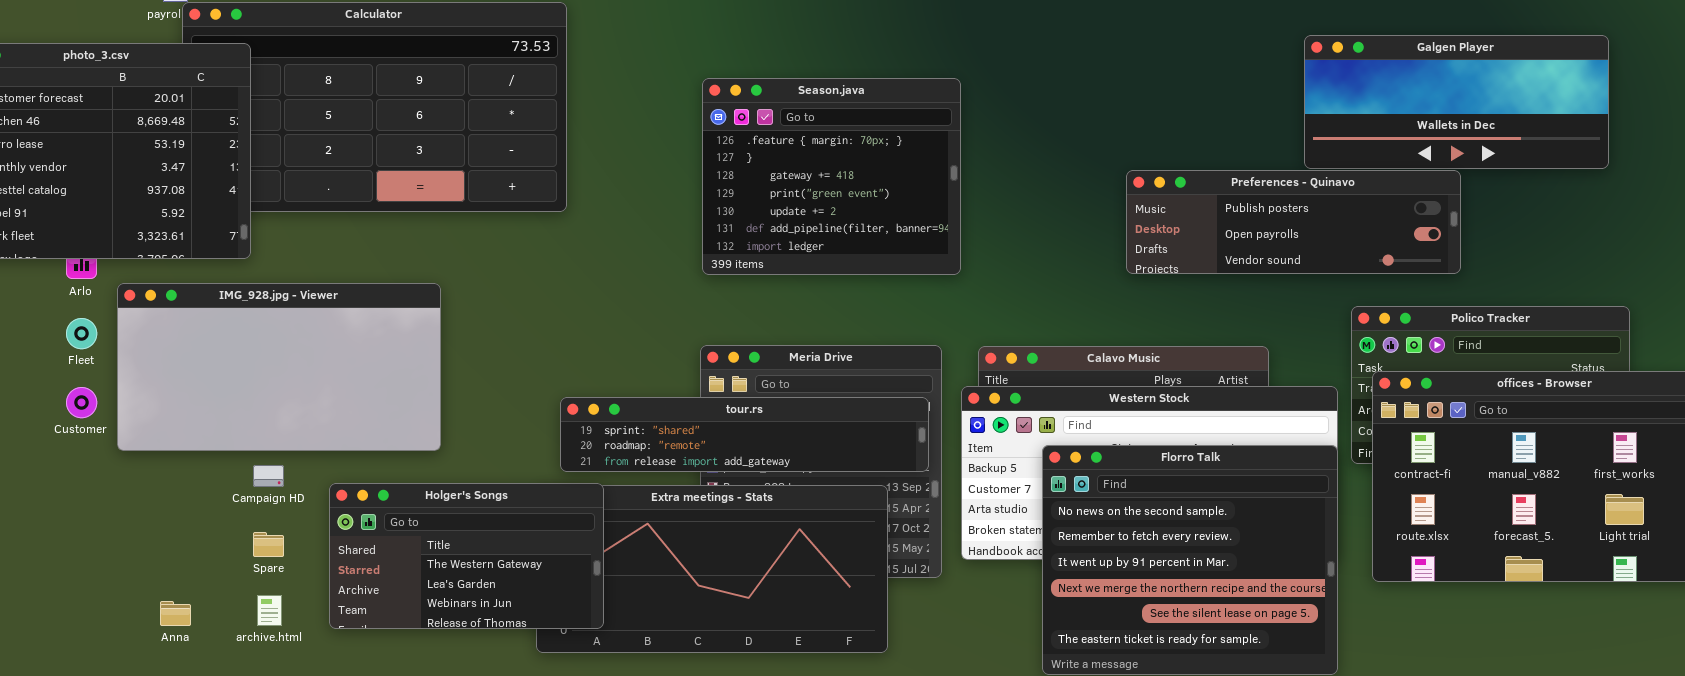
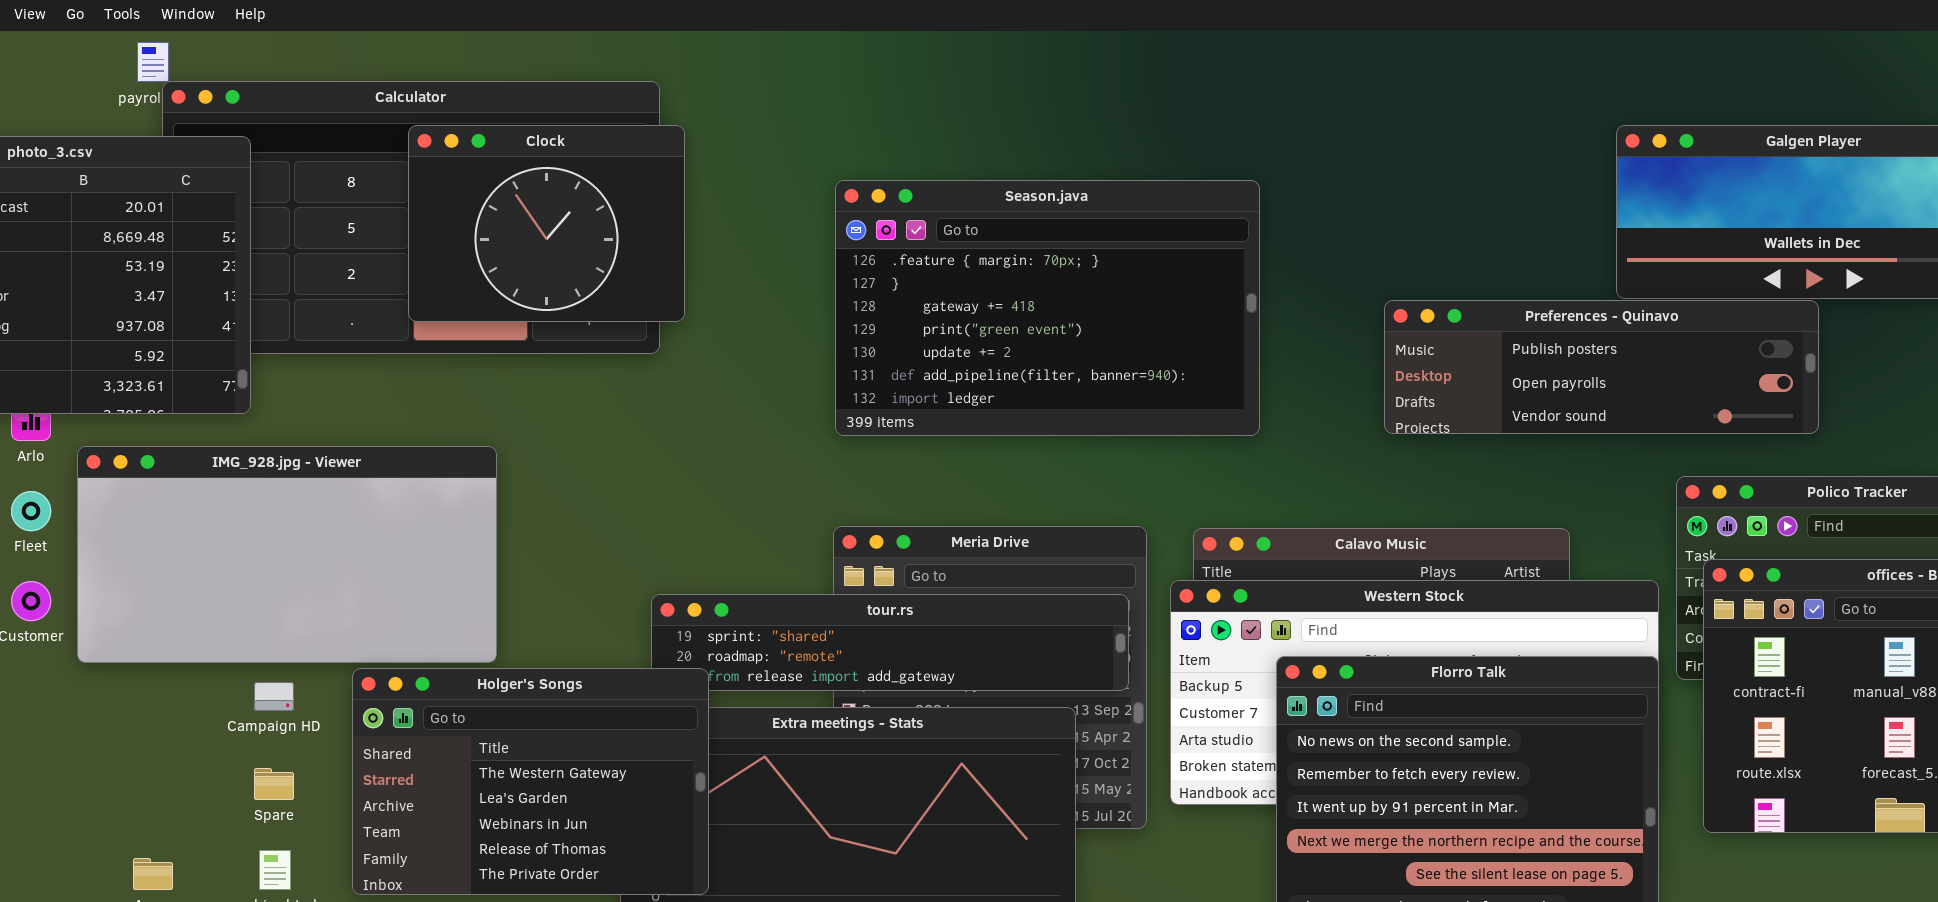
Clock: none -> [408,125,685,322], opened
Season.java: [702,78,961,275] -> [835,180,1260,436], resized
Holger's Songs: [329,483,604,629] -> [352,668,709,895], resized

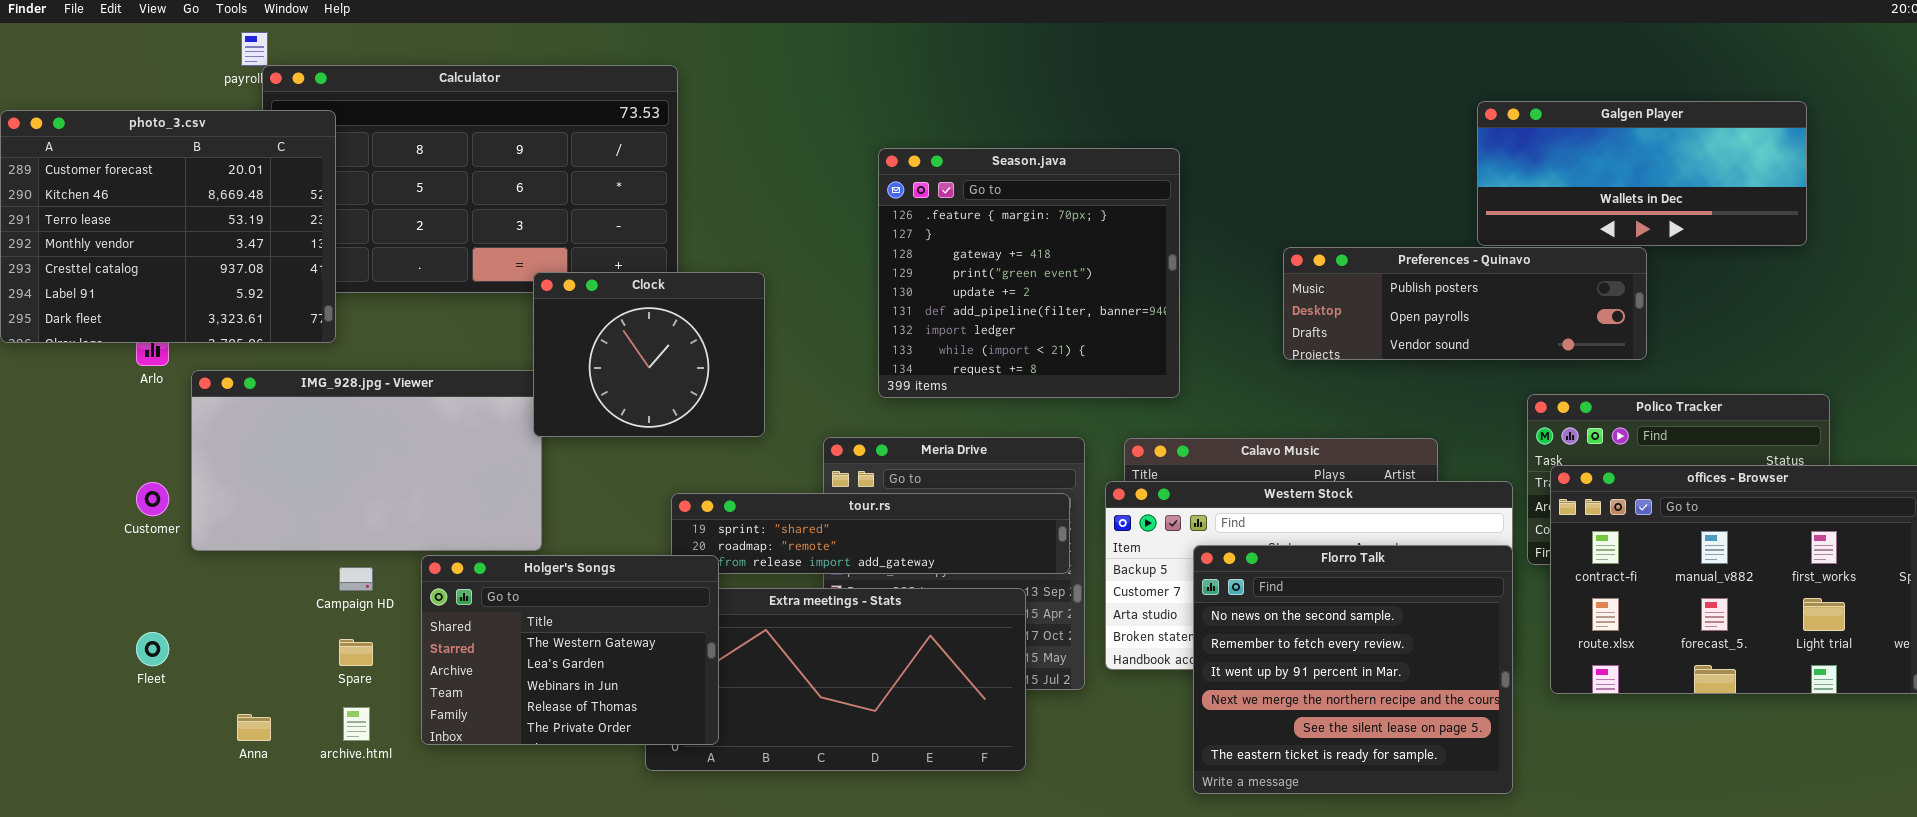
Clock: [408,125,685,322] -> [533,272,765,437], moved
Season.java: [835,180,1260,436] -> [878,148,1180,398], resized
Fleet: [11,491,51,531] -> [136,632,169,666], moved

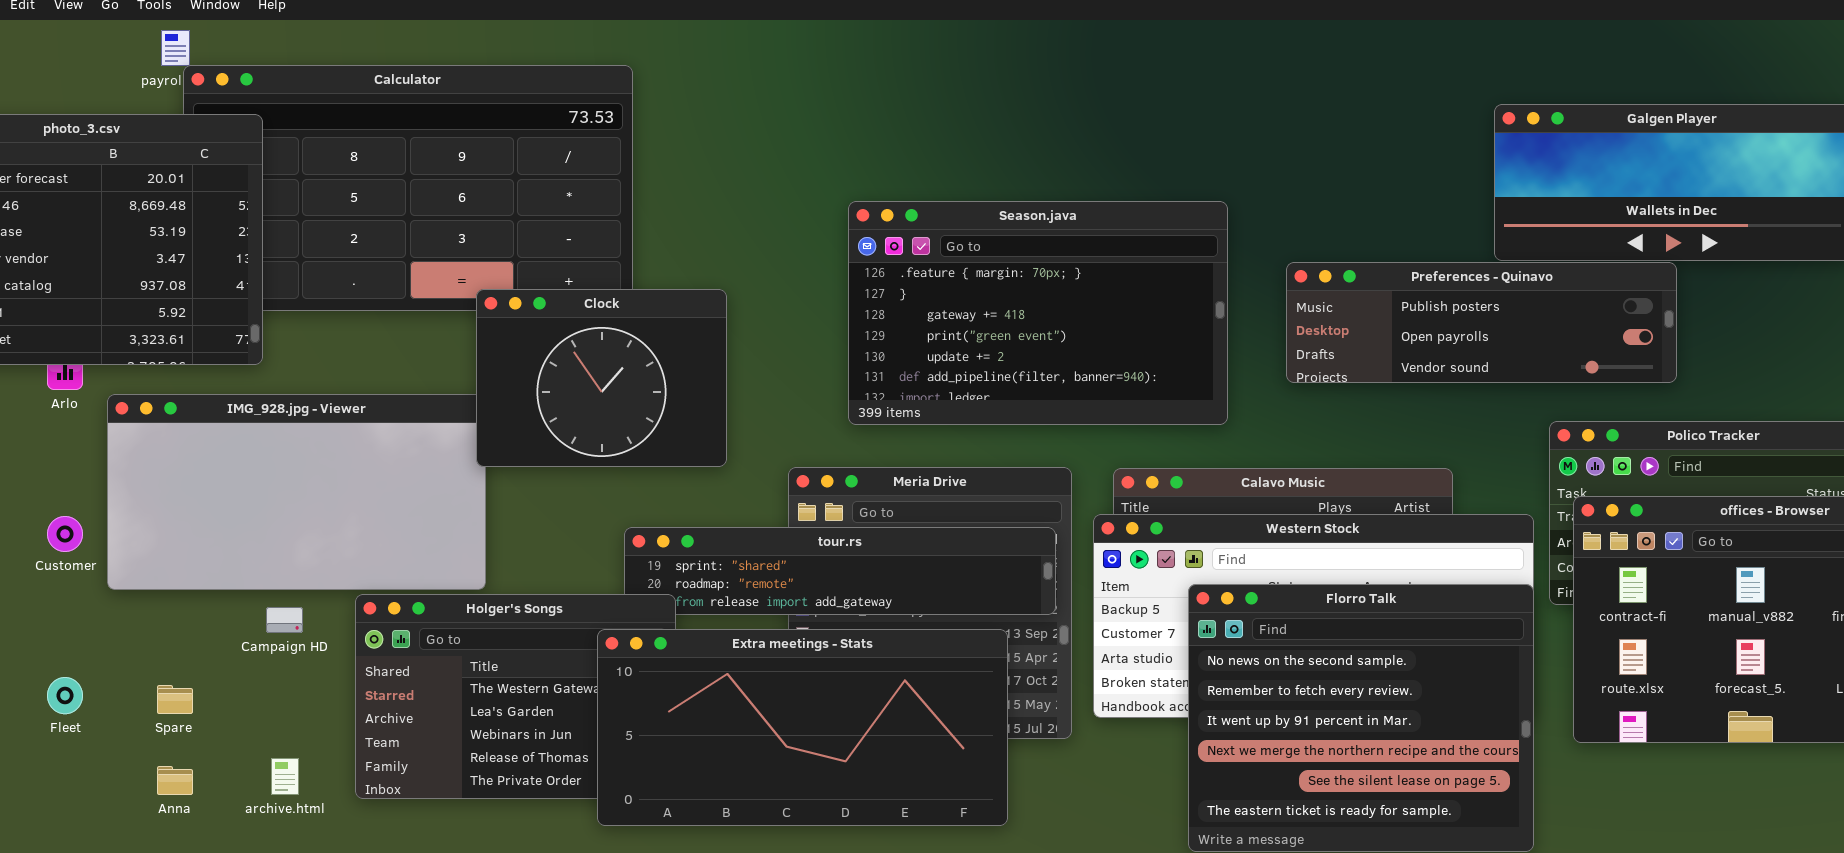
Season.java: [878,148,1180,398] -> [848,201,1228,425], resized
Extra meetings - Stats: [645,588,1026,771] -> [597,629,1008,826], raised
Spare: [339,639,373,666] -> [157,685,193,714], moved

